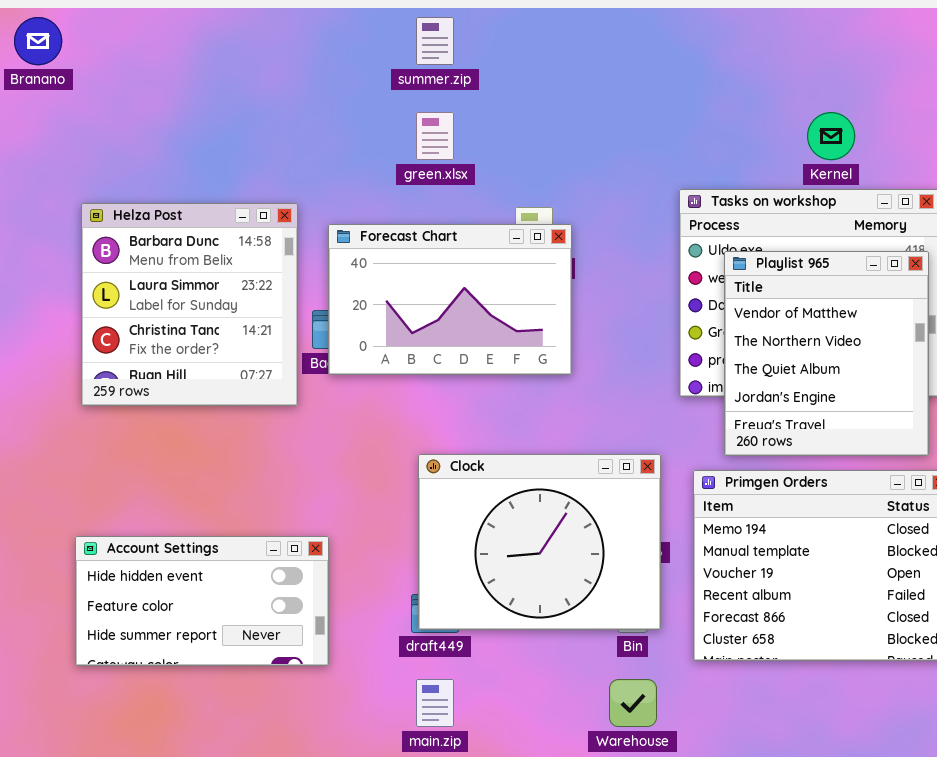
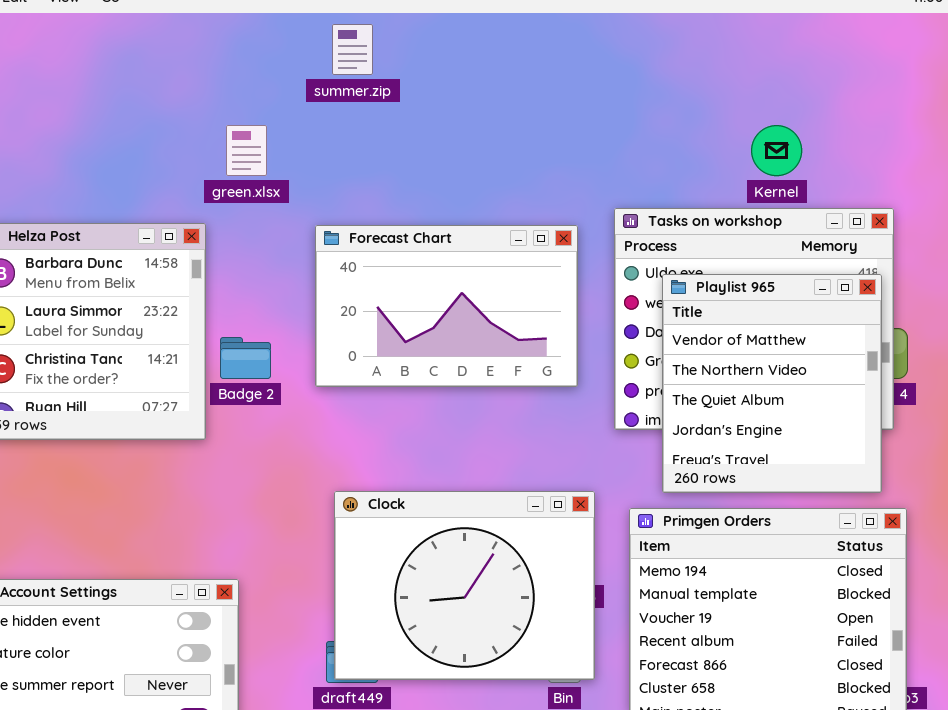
green.xlsx: [416,112,454,160] -> [226,125,267,176], moved
Forecast Chart: [328,224,572,375] -> [315,225,578,387], moved

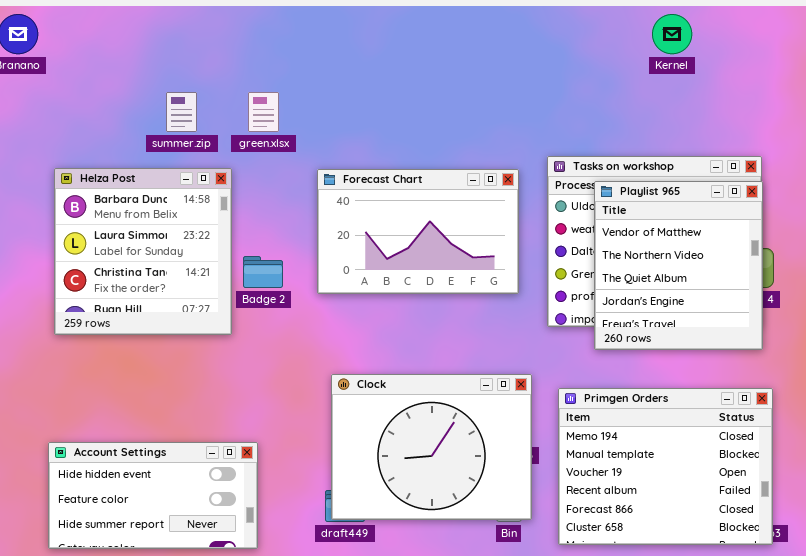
summer.zip: [332,24,373,75] -> [166,92,197,132], moved
Kernel: [751,125,802,176] -> [652,14,692,54], moved
Playlist 965: [662,274,882,493] -> [594,181,763,350], moved

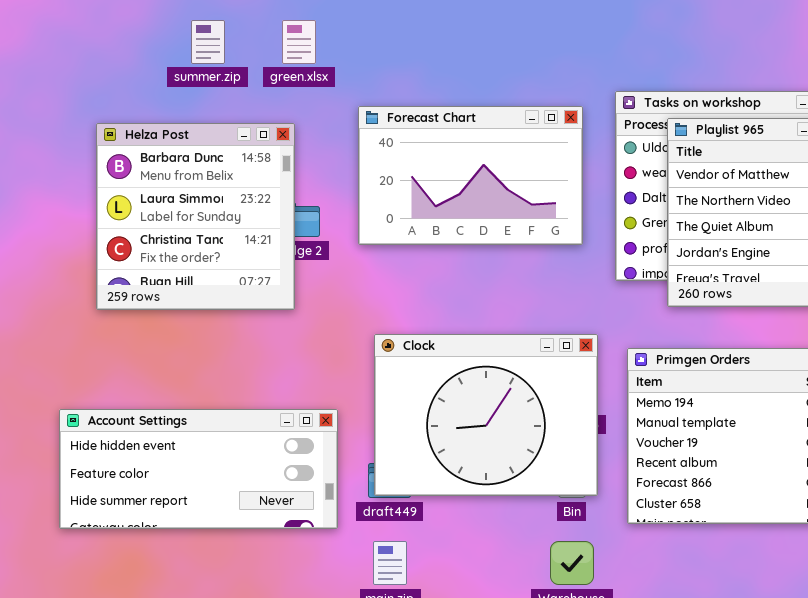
Helza Post: [54,168,232,335] -> [96,123,295,310], moved
Account Settings: [48,442,258,549] -> [59,409,338,529], resized

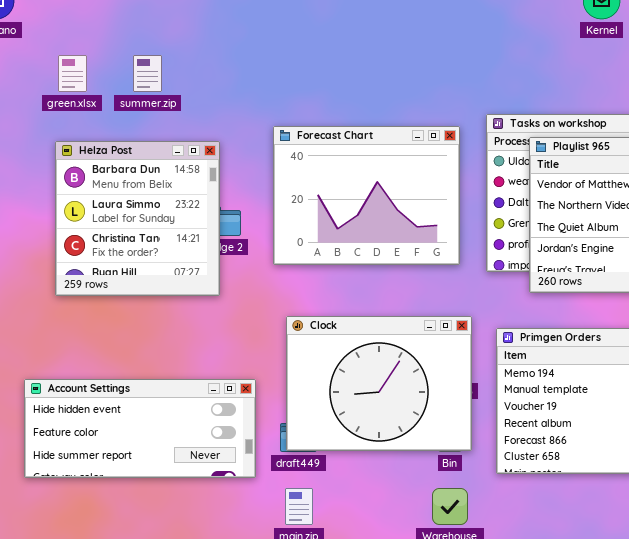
green.xlsx: [282,20,316,64] -> [58,55,87,92], moved
Forecast Chart: [358,106,583,245] -> [273,126,460,265], resized

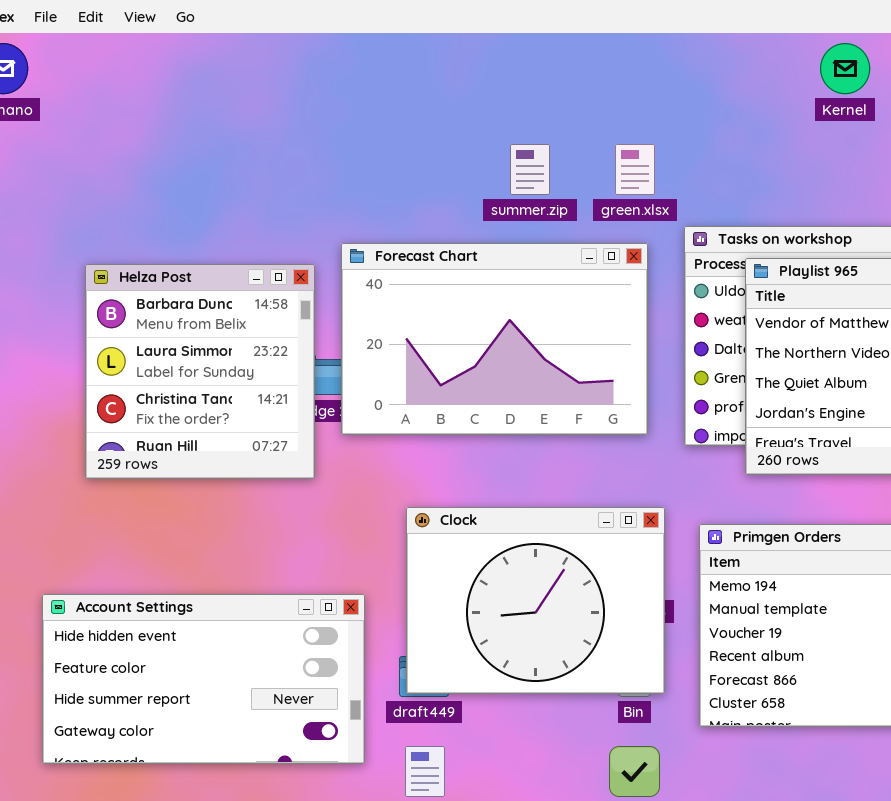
green.xlsx: [58,55,87,92] -> [615,144,655,195], moved
summer.zip: [133,55,162,92] -> [510,144,550,195], moved
Forecast Chart: [273,126,460,265] -> [341,243,648,435], resized
Account Settings: [24,379,256,478] -> [42,594,365,764], resized

